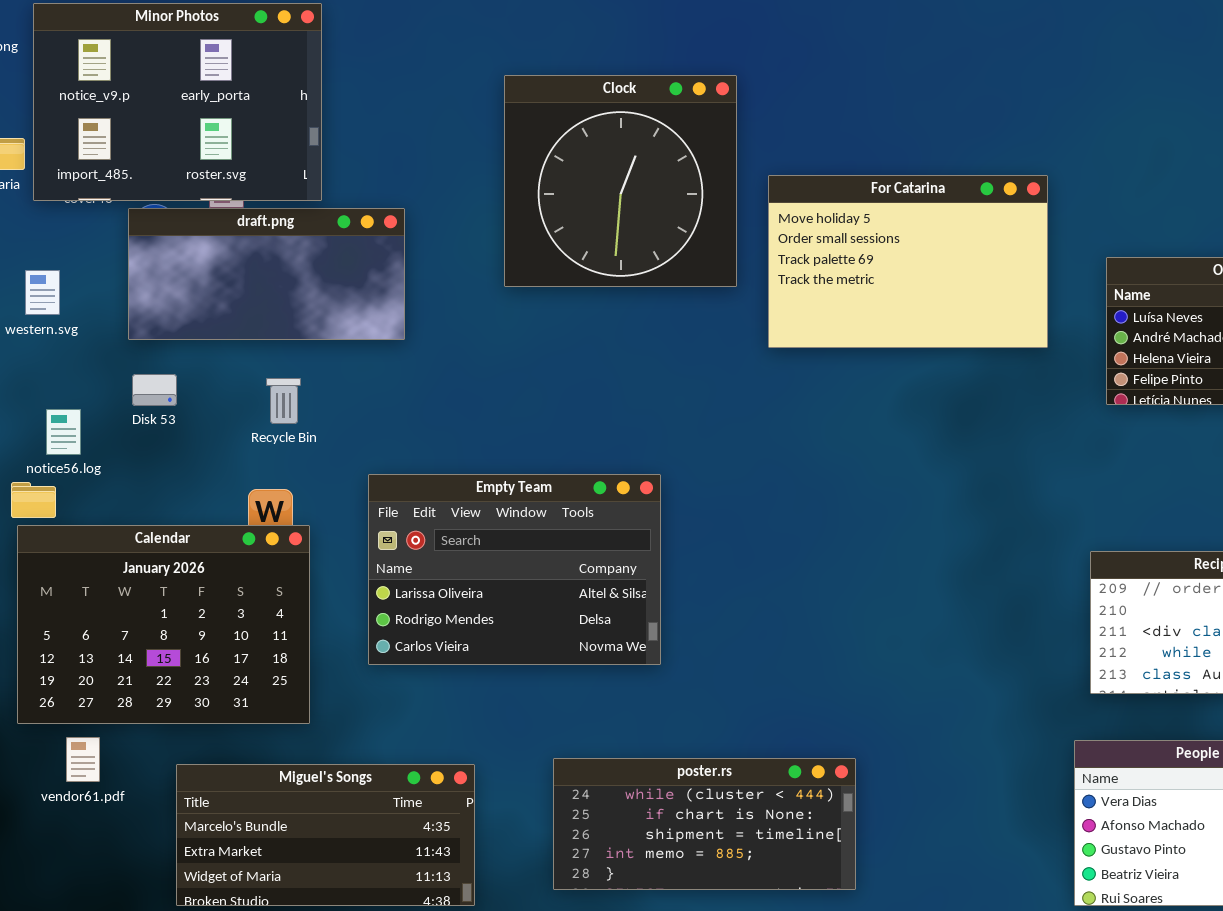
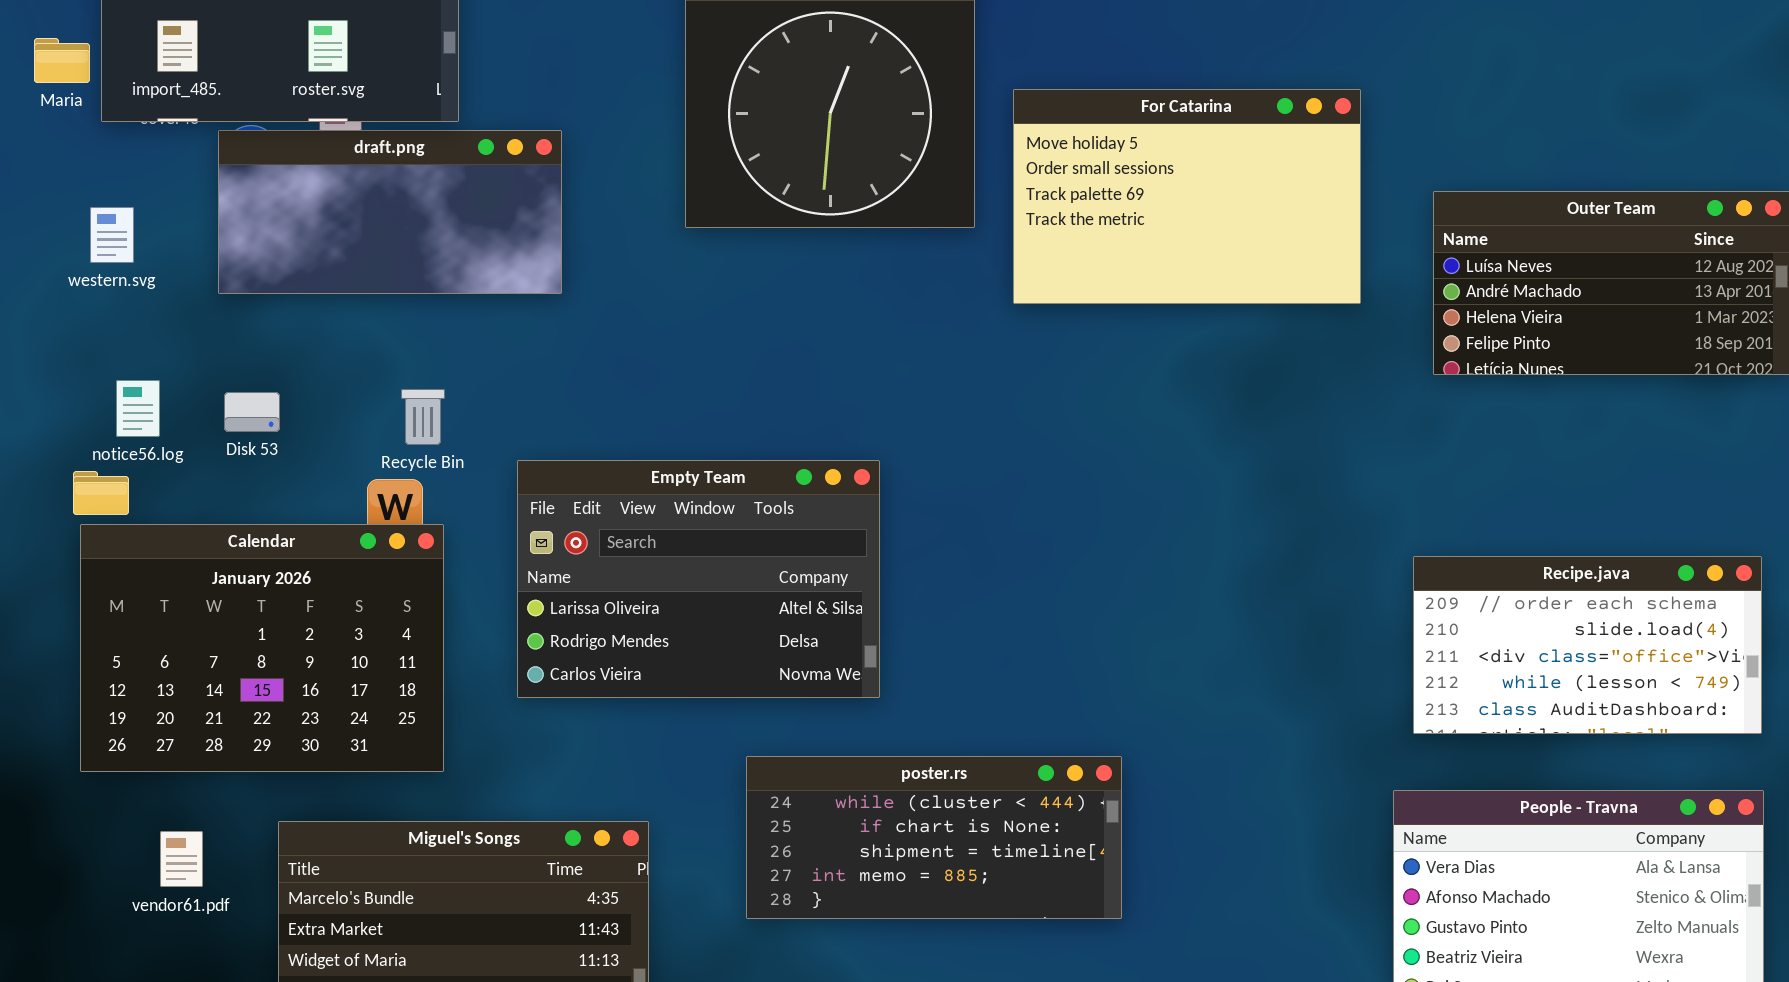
Disk 53: [132,374,177,406] -> [224,392,280,432], moved
Recycle Bin: [266,378,301,424] -> [401,389,445,445], moved
vendor61.pdf: [66,737,100,782] -> [160,831,203,887], moved
poster.rs: [553,758,856,890] -> [746,756,1122,919], moved

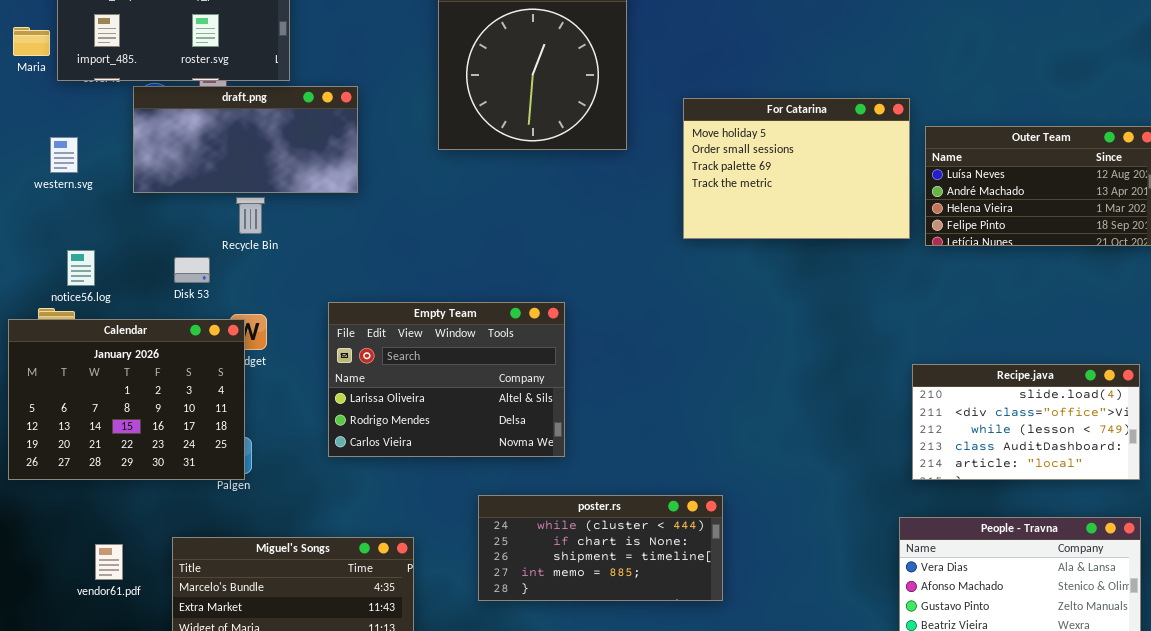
For Catarina: [1013,89,1361,304] -> [683,98,910,239], moved
Recycle Bin: [401,389,445,445] -> [236,197,265,234], moved
Disk 53: [224,392,280,432] -> [174,257,210,283], moved
Calendar: [80,524,444,772] -> [8,319,245,480], moved
Recipe.java: [1413,556,1762,734] -> [912,364,1140,480], scrolled down 1 row

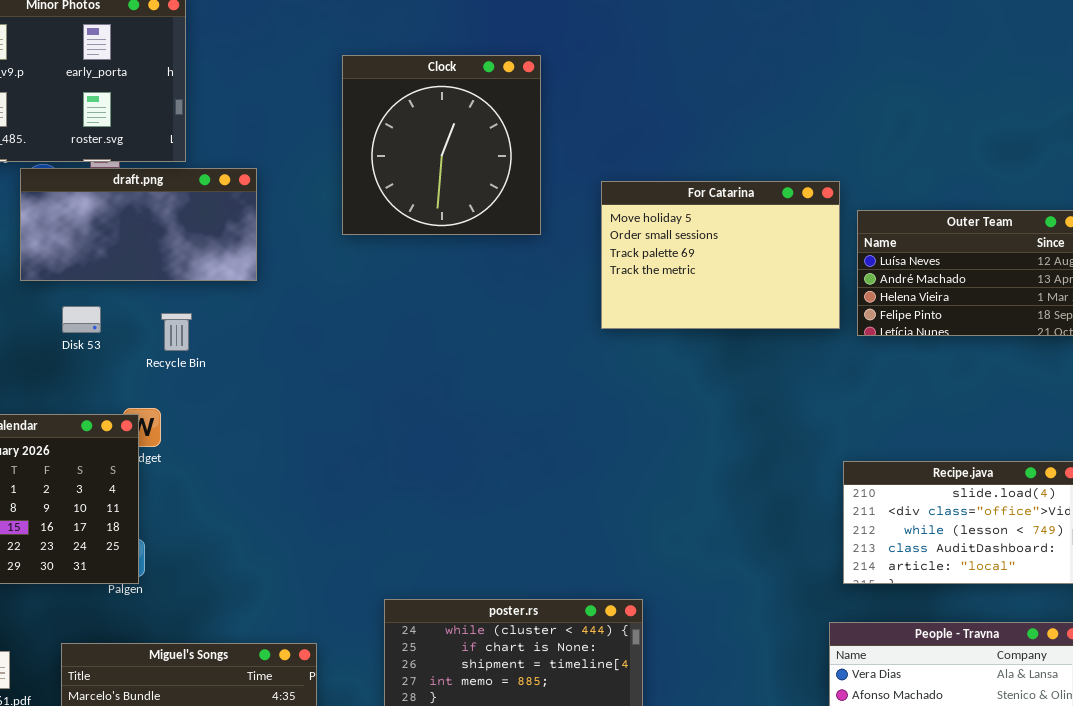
Recycle Bin: [236,197,265,234] -> [161,313,192,351], moved
Disk 53: [174,257,210,283] -> [62,306,101,333], moved
Empty Team: [328,302,565,457] -> none, closed

